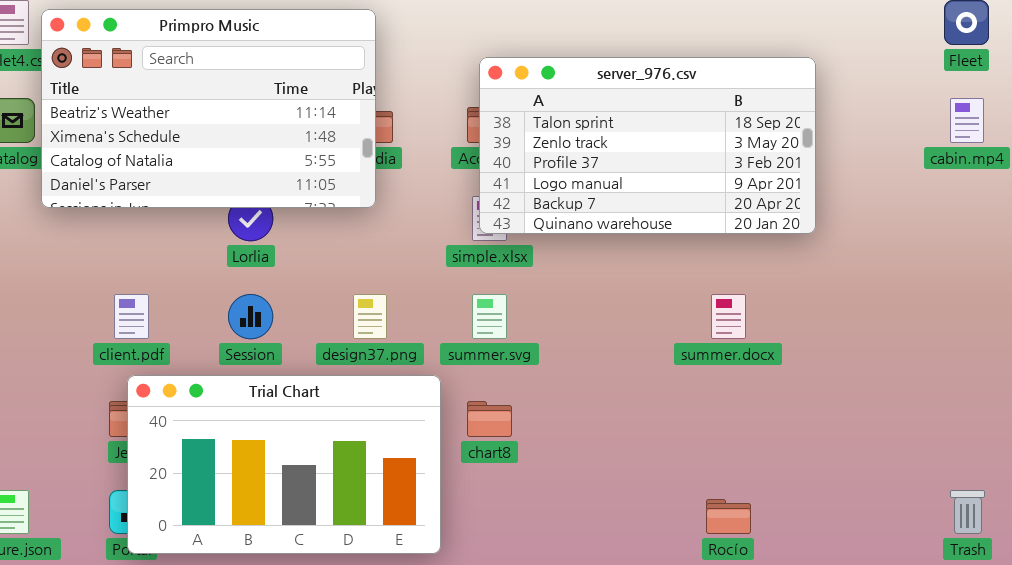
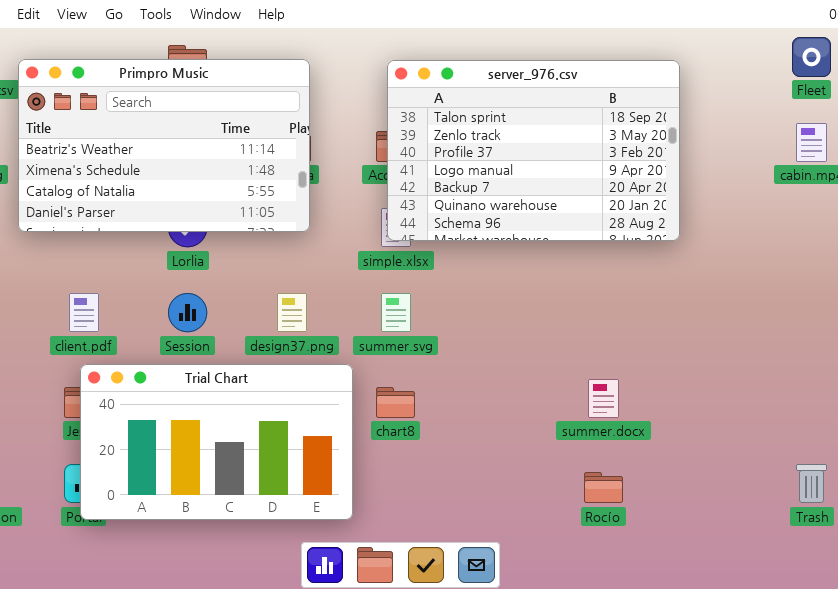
Primpro Music: [41,9,376,208] -> [18,59,310,232], moved
server_976.csv: [479,57,816,234] -> [387,60,680,241], resized
summer.docx: [711,294,746,339] -> [588,379,619,418], moved

